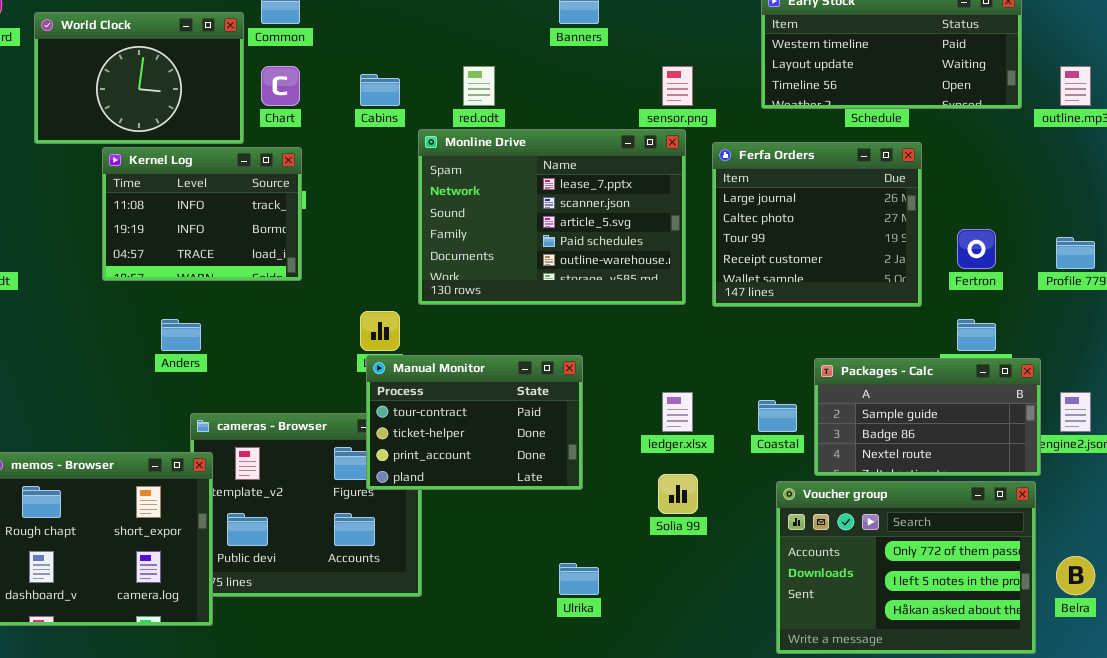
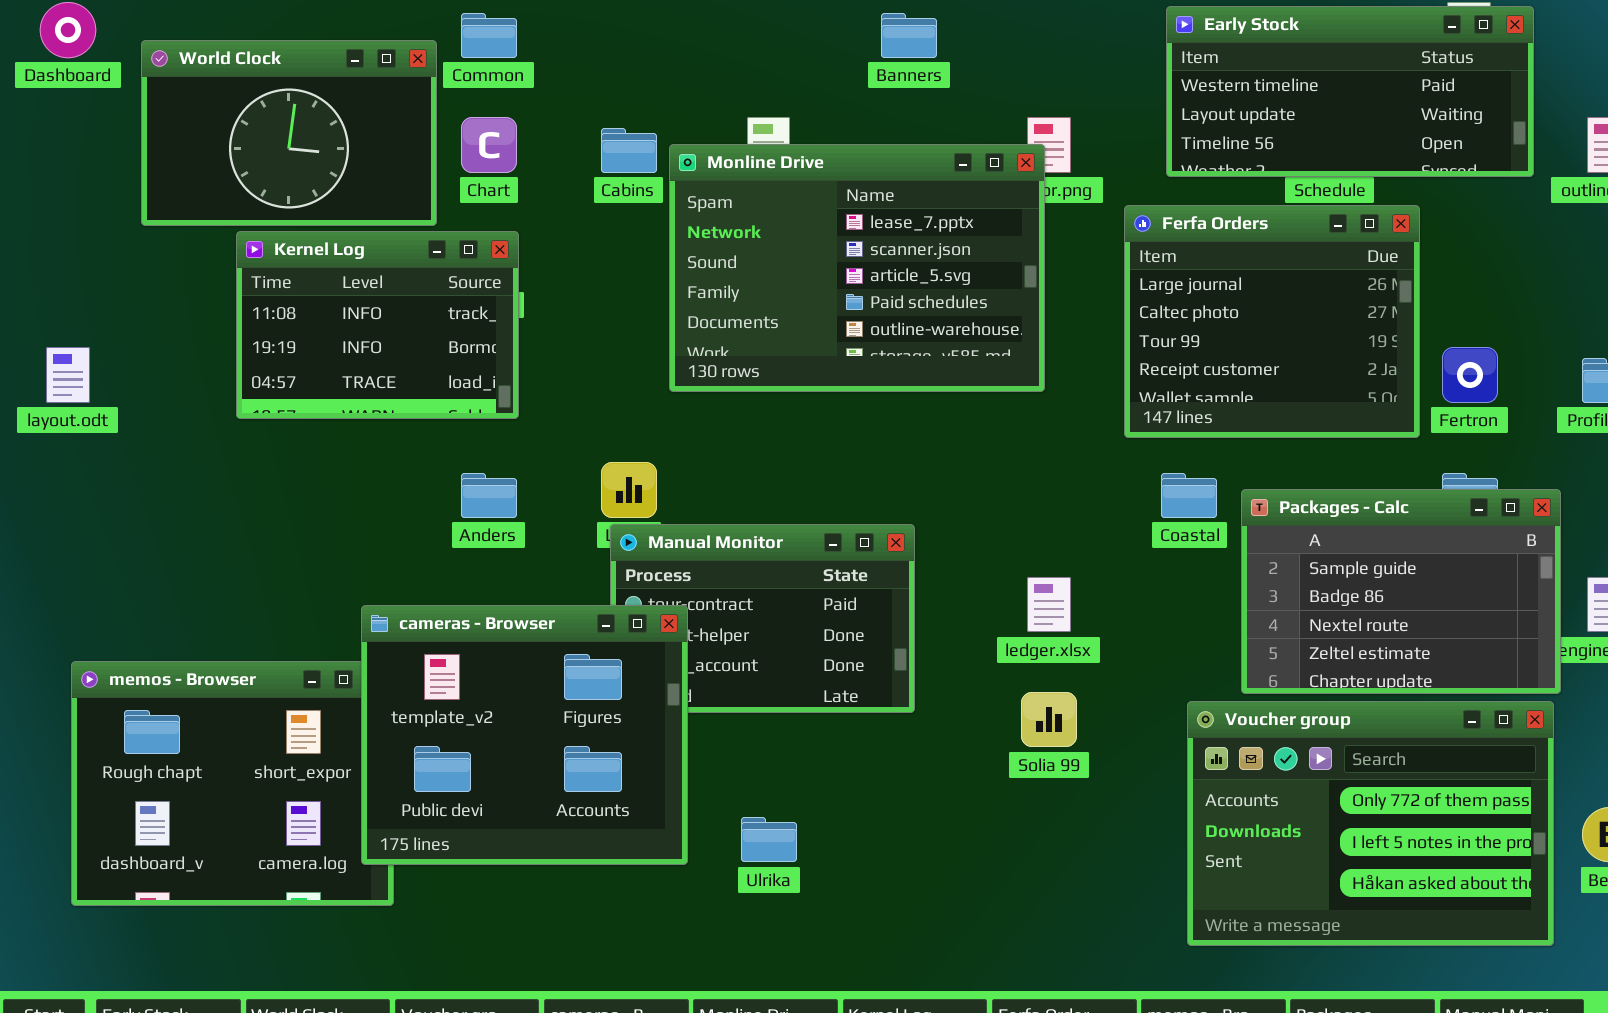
Monline Drive: [418,129,686,305] -> [669,144,1045,392], moved
Ferfa Orders: [712,142,922,307] -> [1124,205,1420,438], moved
Anders: [161,319,201,351] -> [461,473,517,518], moved
Packages - Calc: [814,358,1041,476] -> [1241,489,1561,694], resized
Coastal: [758,400,797,432] -> [1161,473,1217,518], moved
cameras - Browser: [190,413,422,597] -> [361,605,688,865], raised
Ulrika: [559,563,599,595] -> [741,817,797,862], moved

